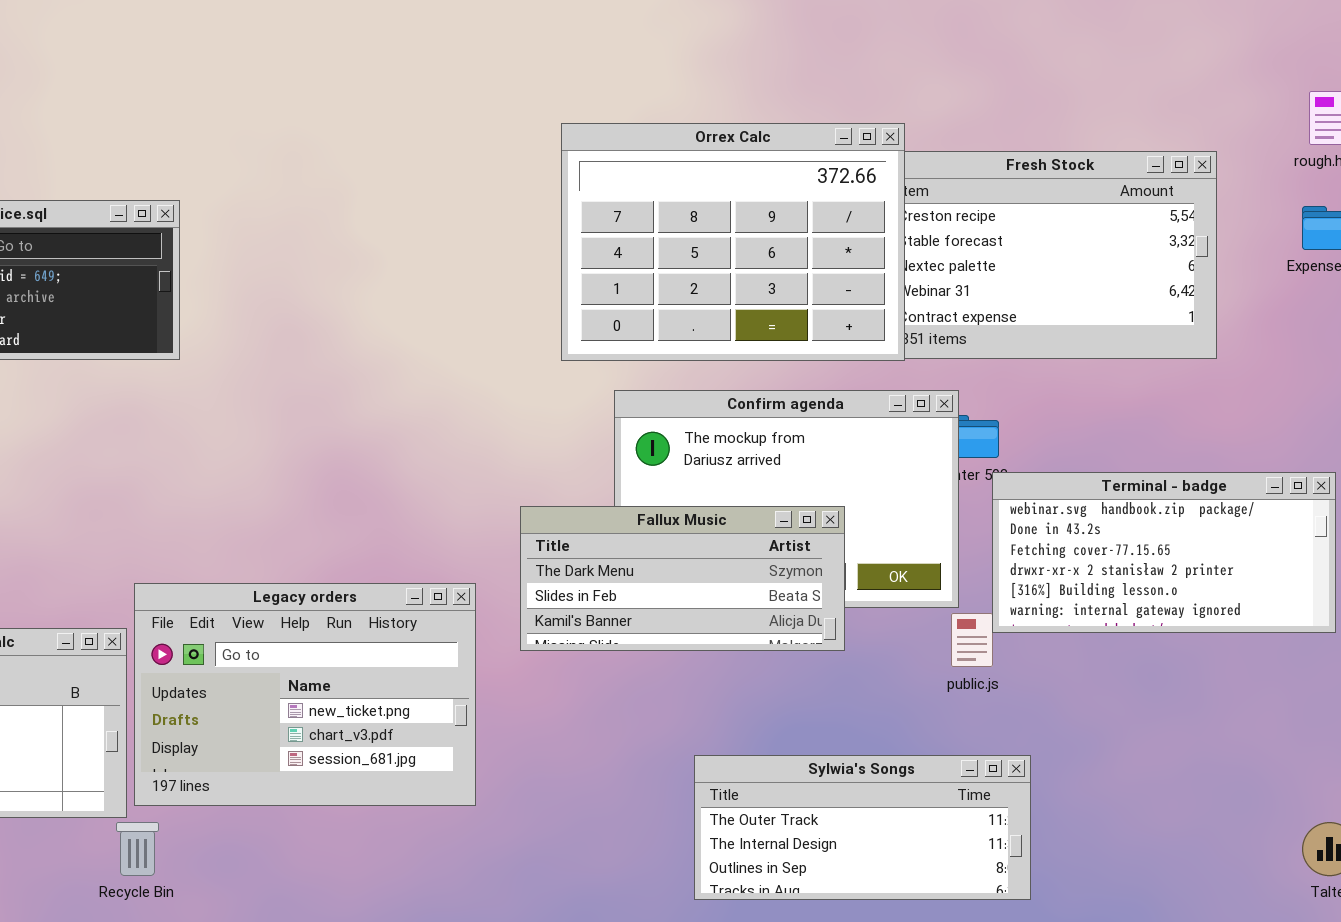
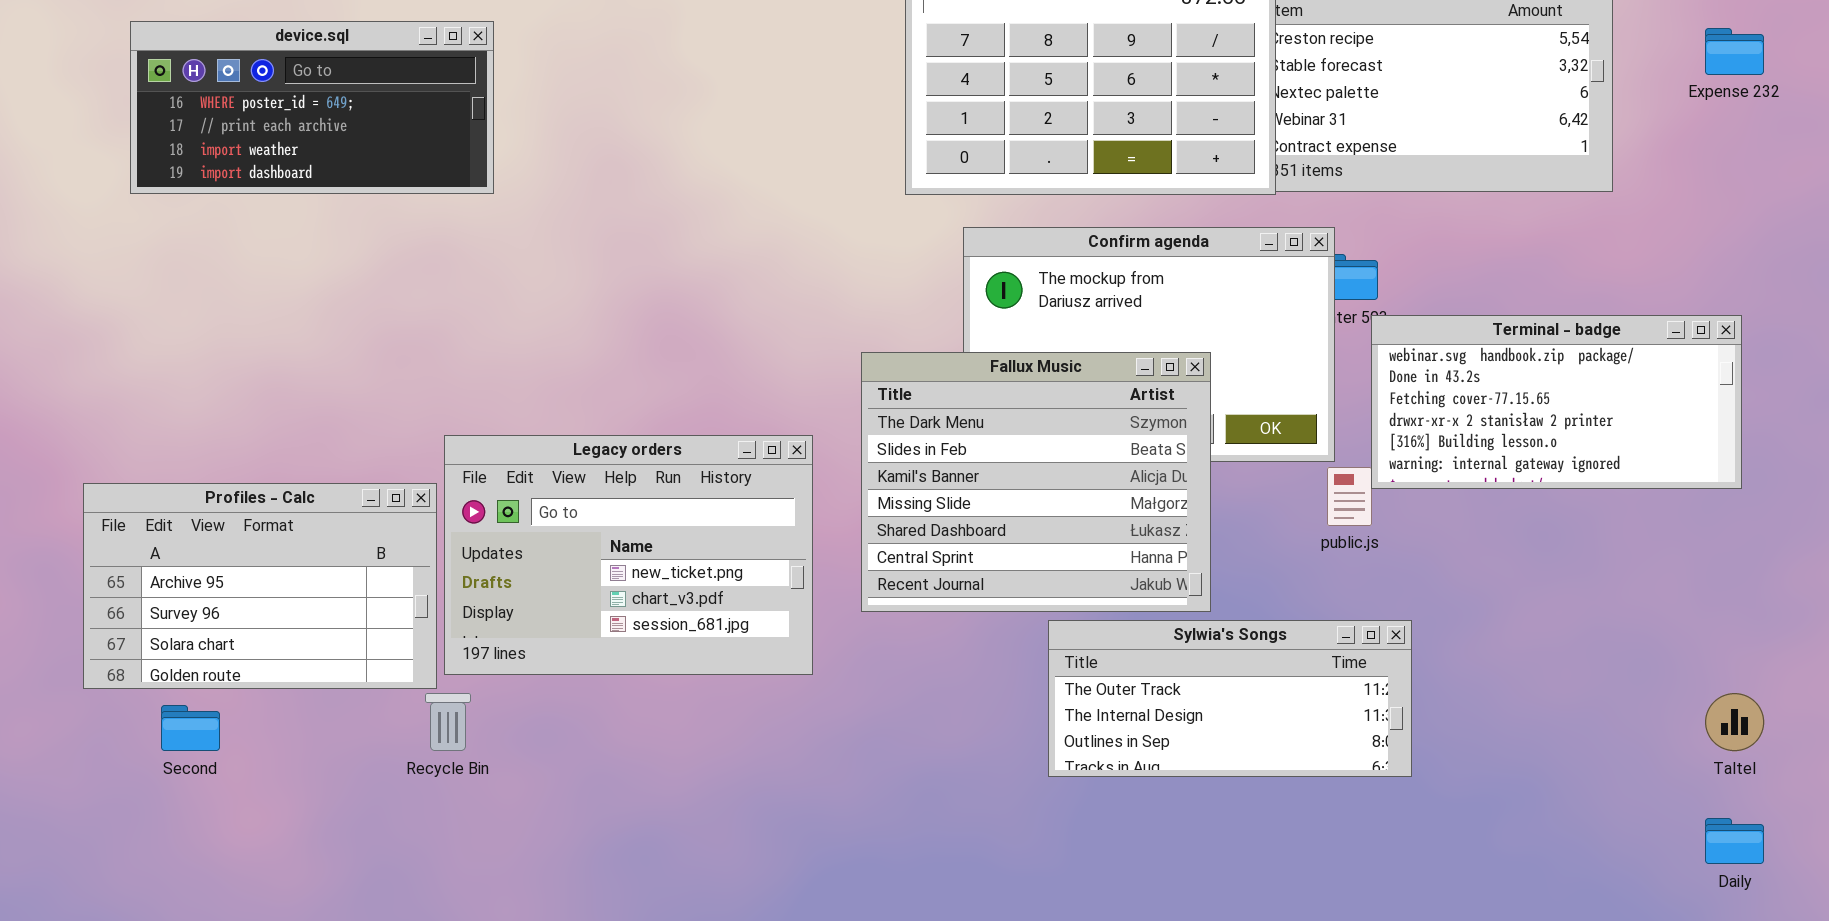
Fallux Music: [520,506,845,651] -> [861,352,1211,612], resized

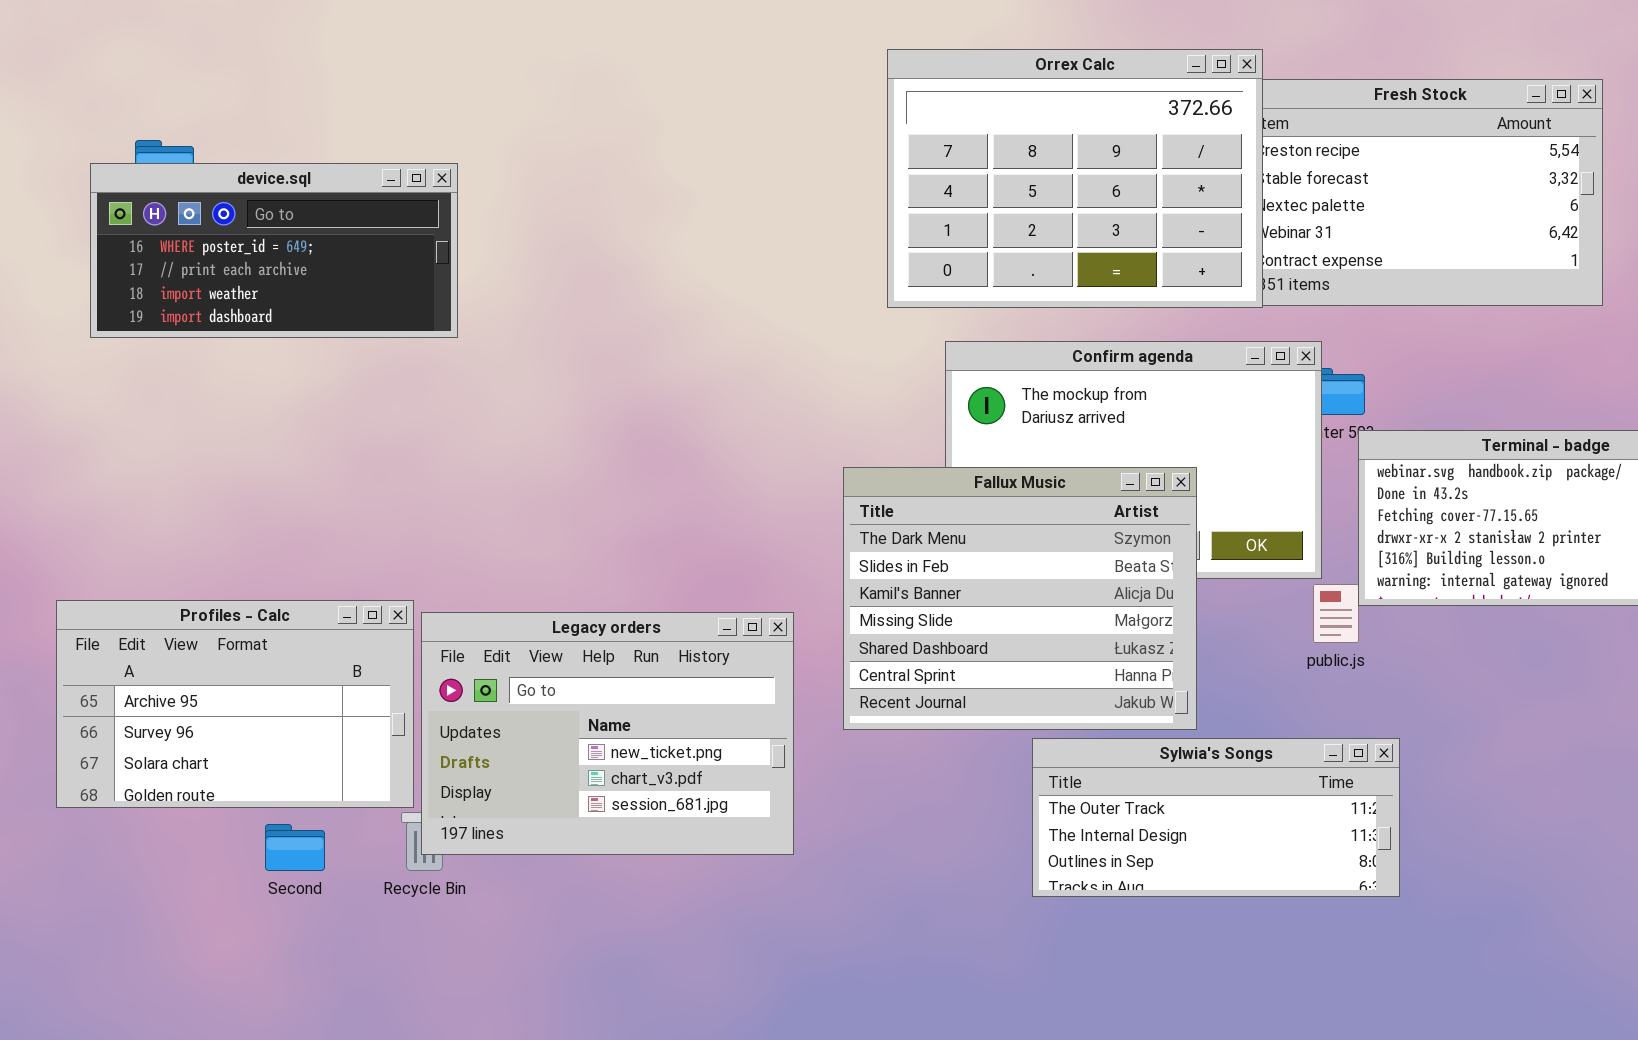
device.sql: [130,21,494,194] -> [90,163,458,338], moved
Legacy orders: [444,435,813,675] -> [421,612,794,855], moved
Second: [161,705,220,751] -> [265,824,325,871], moved

